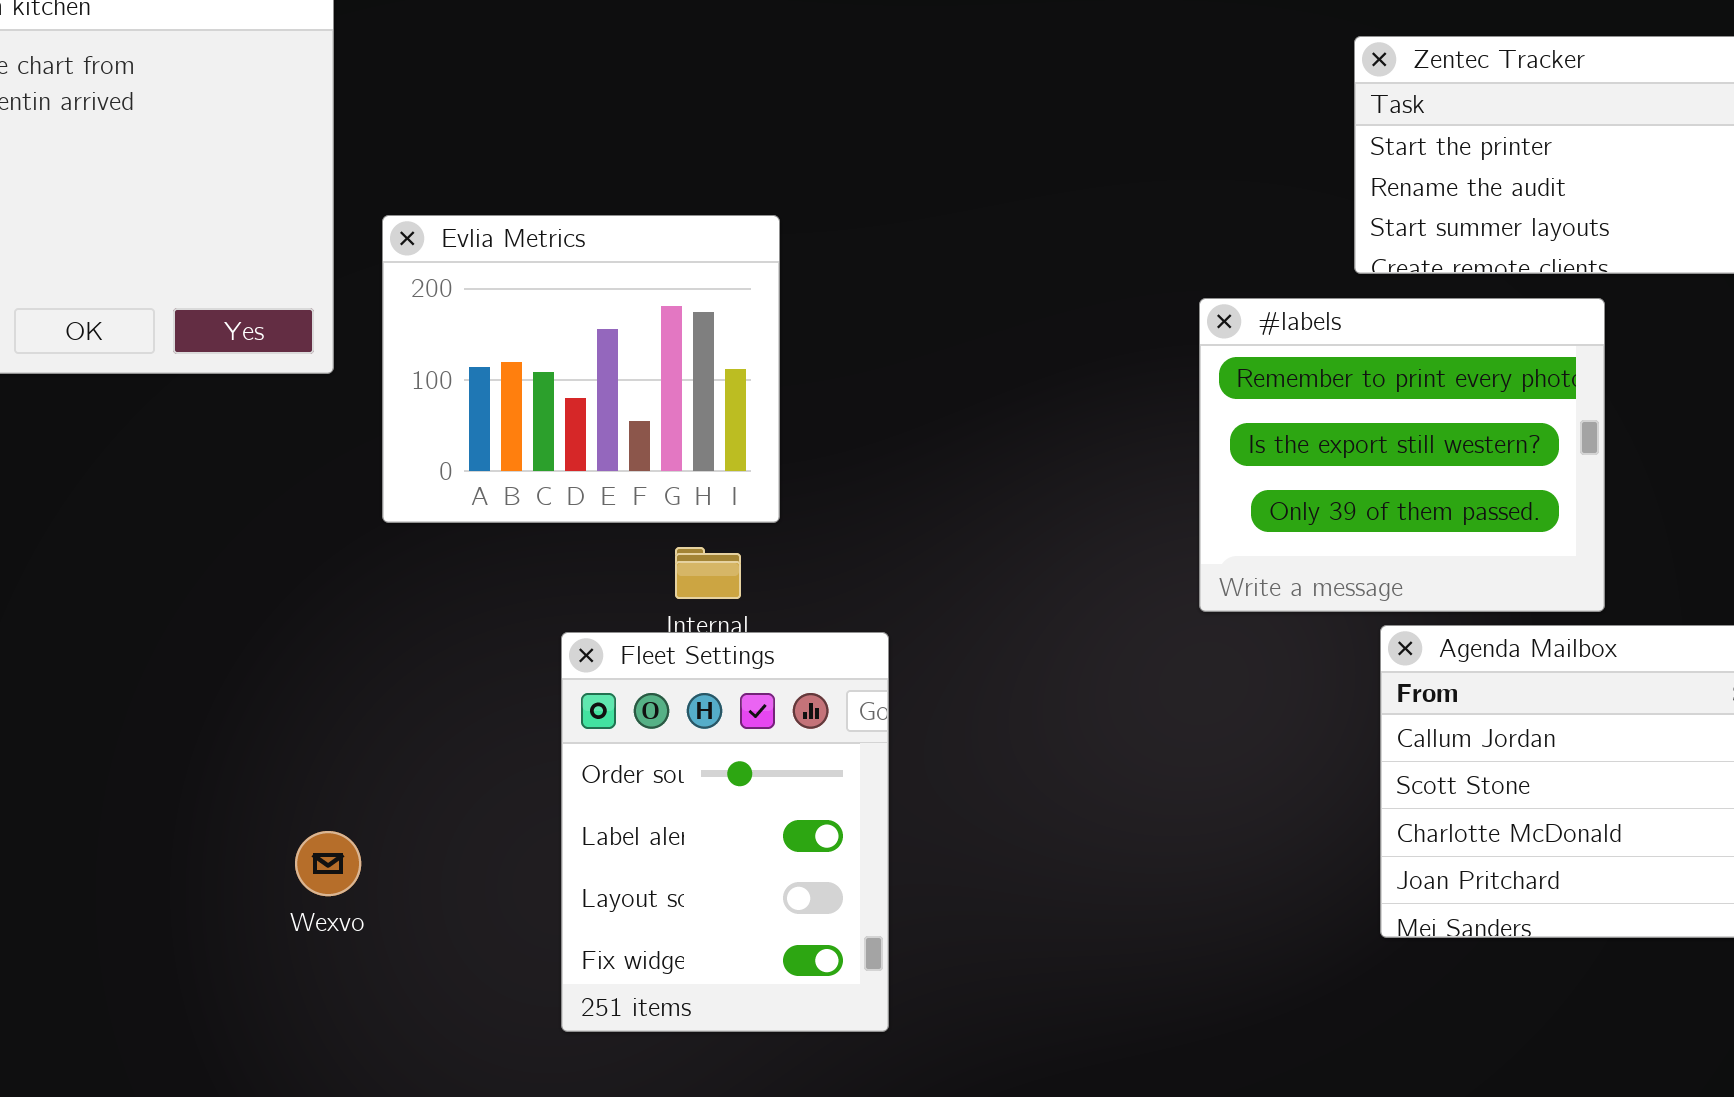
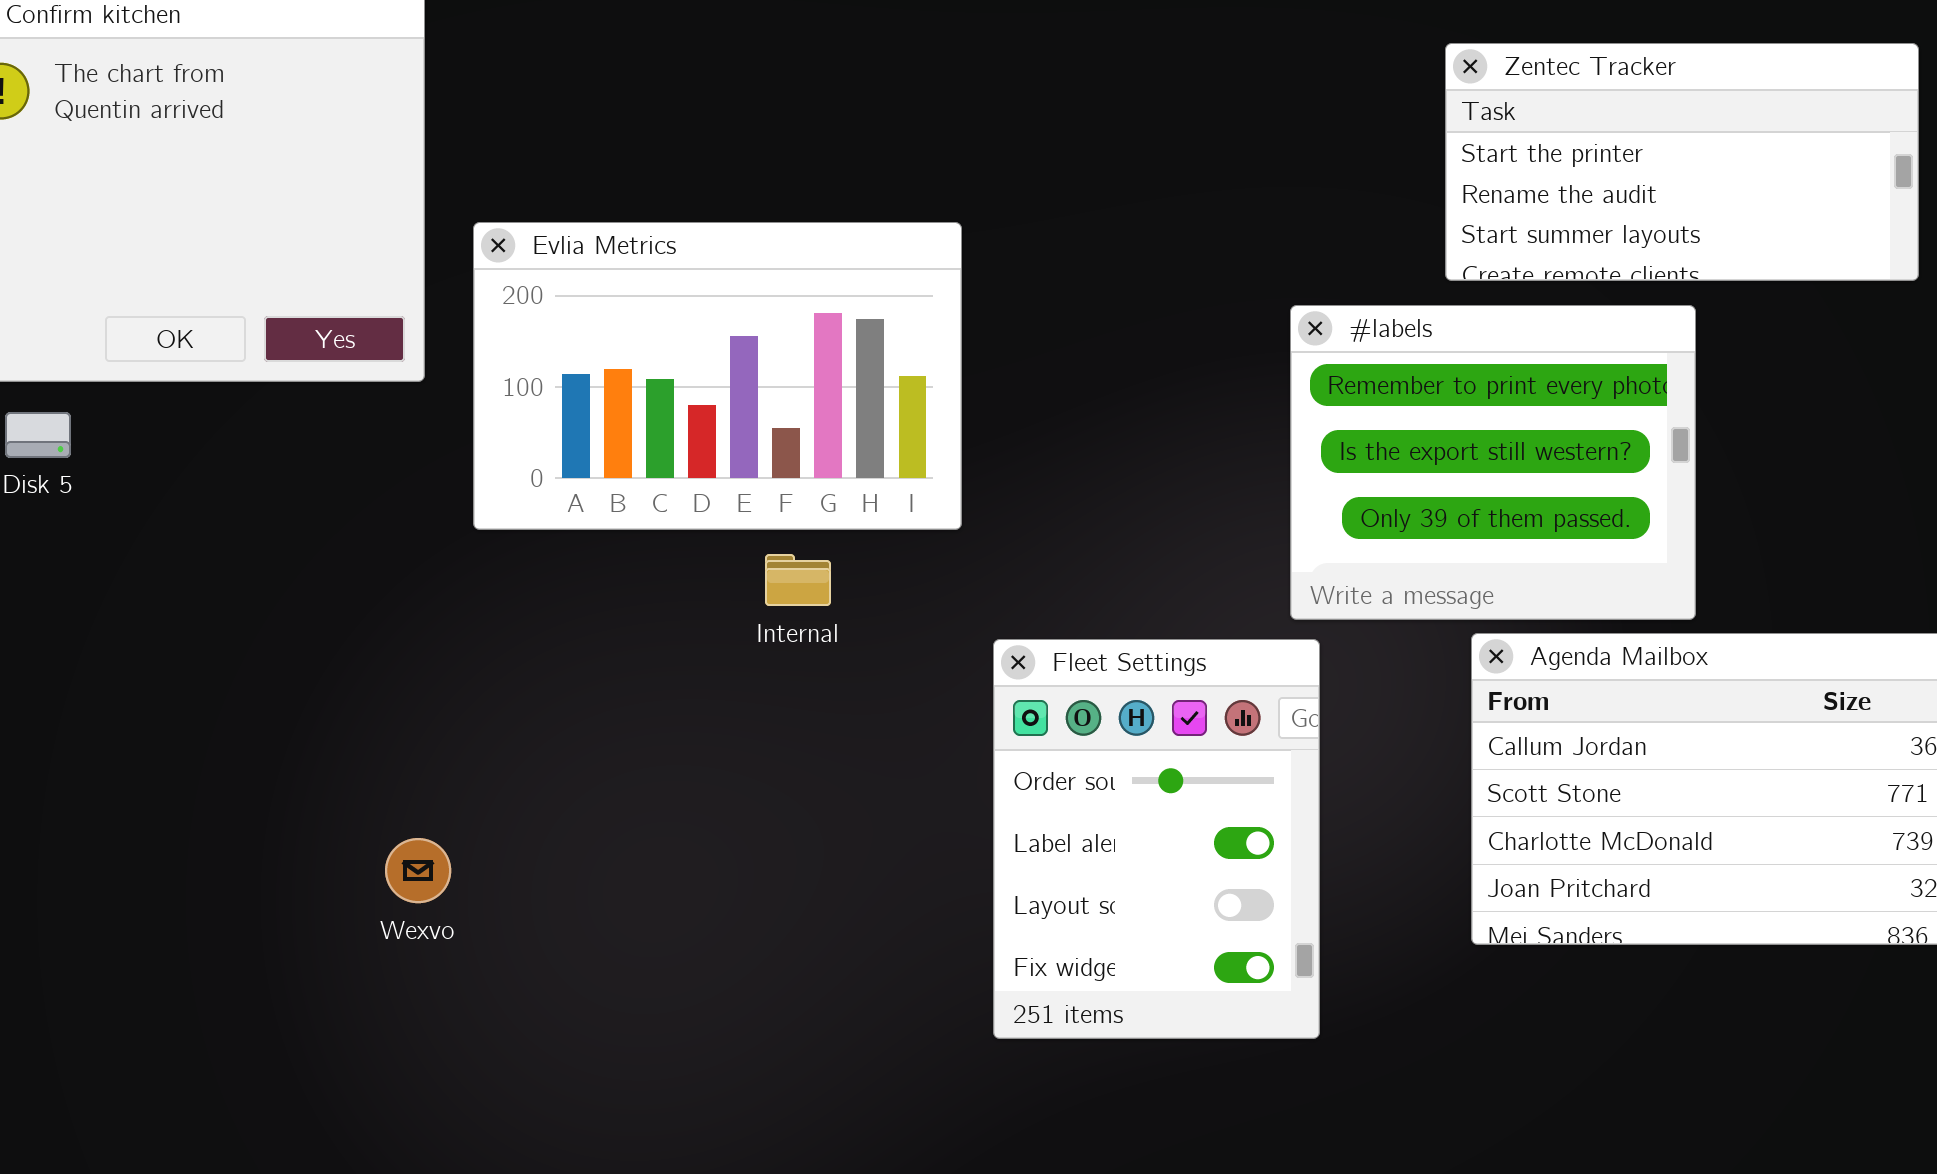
Evlia Metrics: [382,215,780,523] -> [473,222,962,530], resized
Fleet Settings: [561,632,889,1032] -> [993,639,1320,1039], moved

